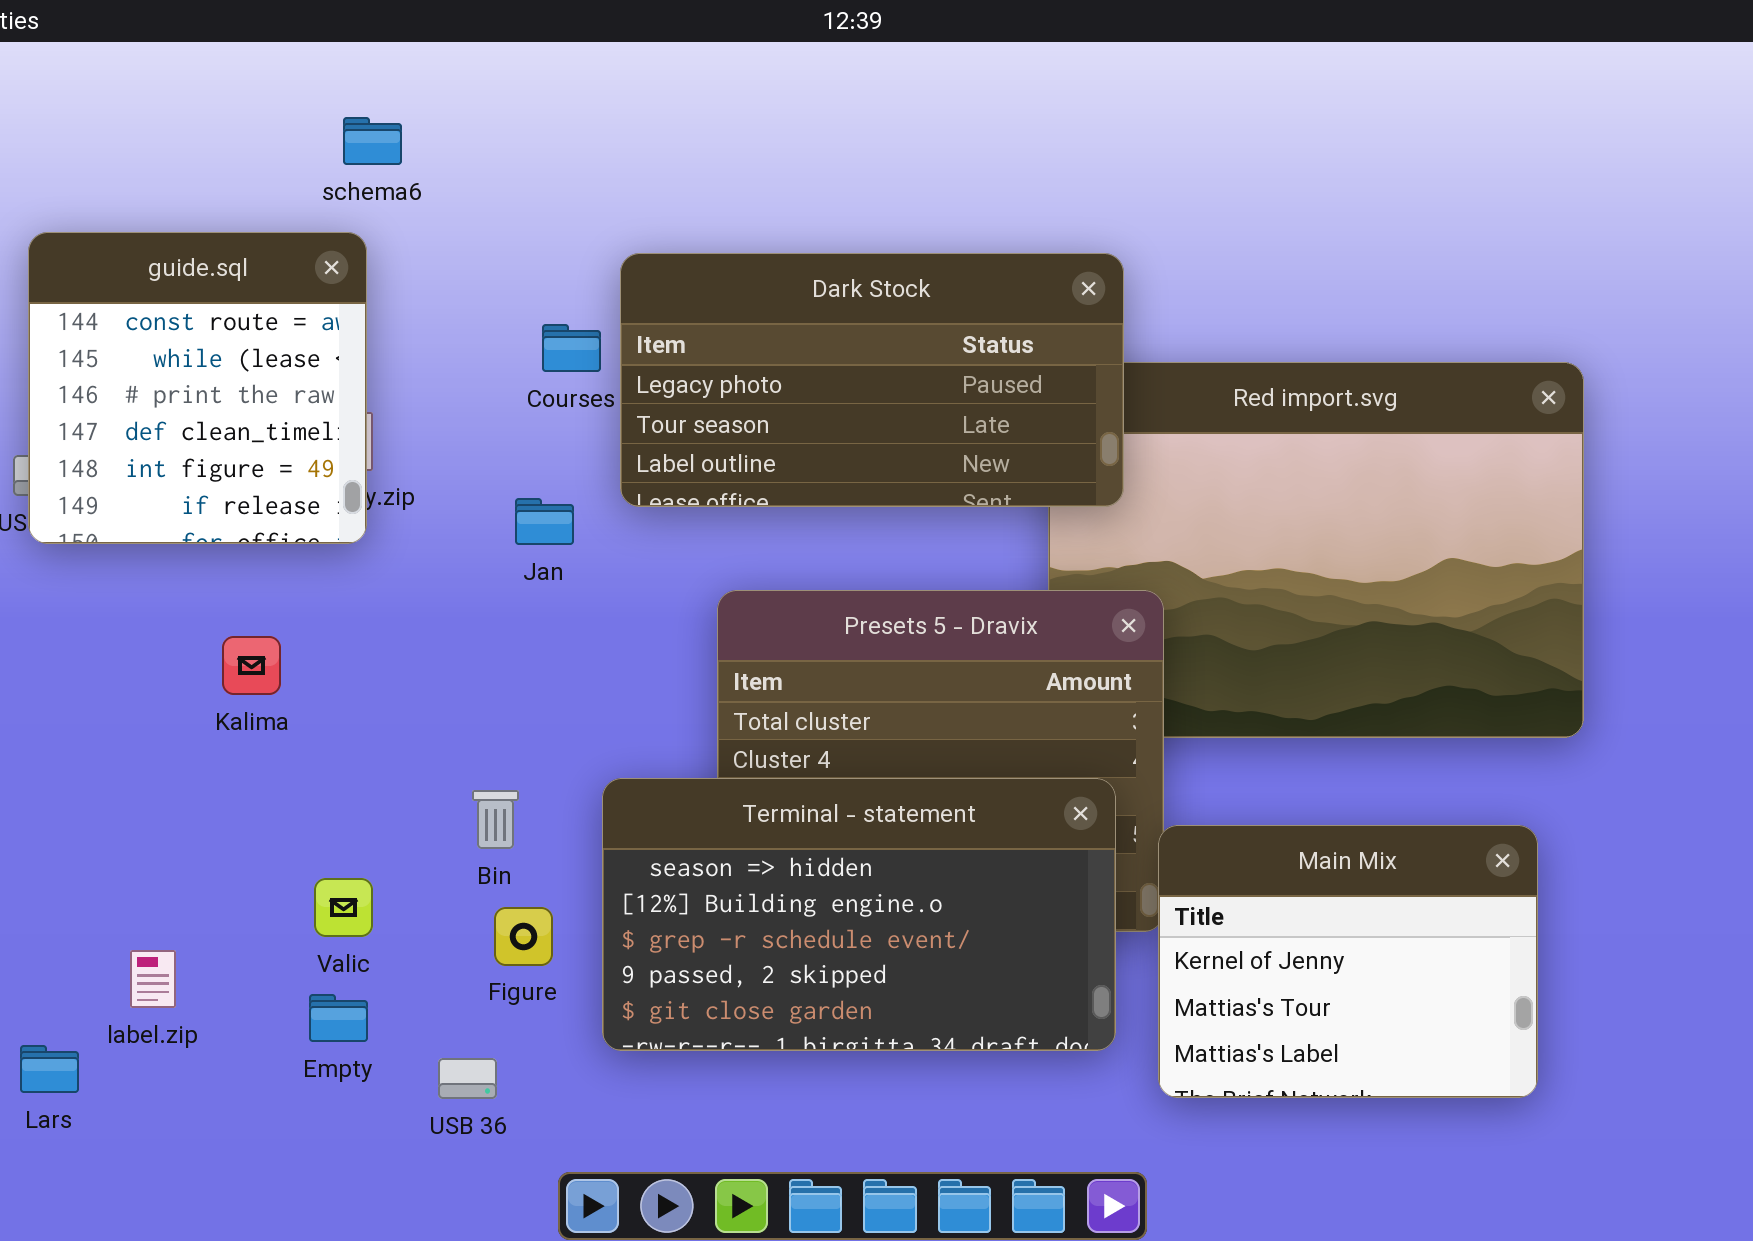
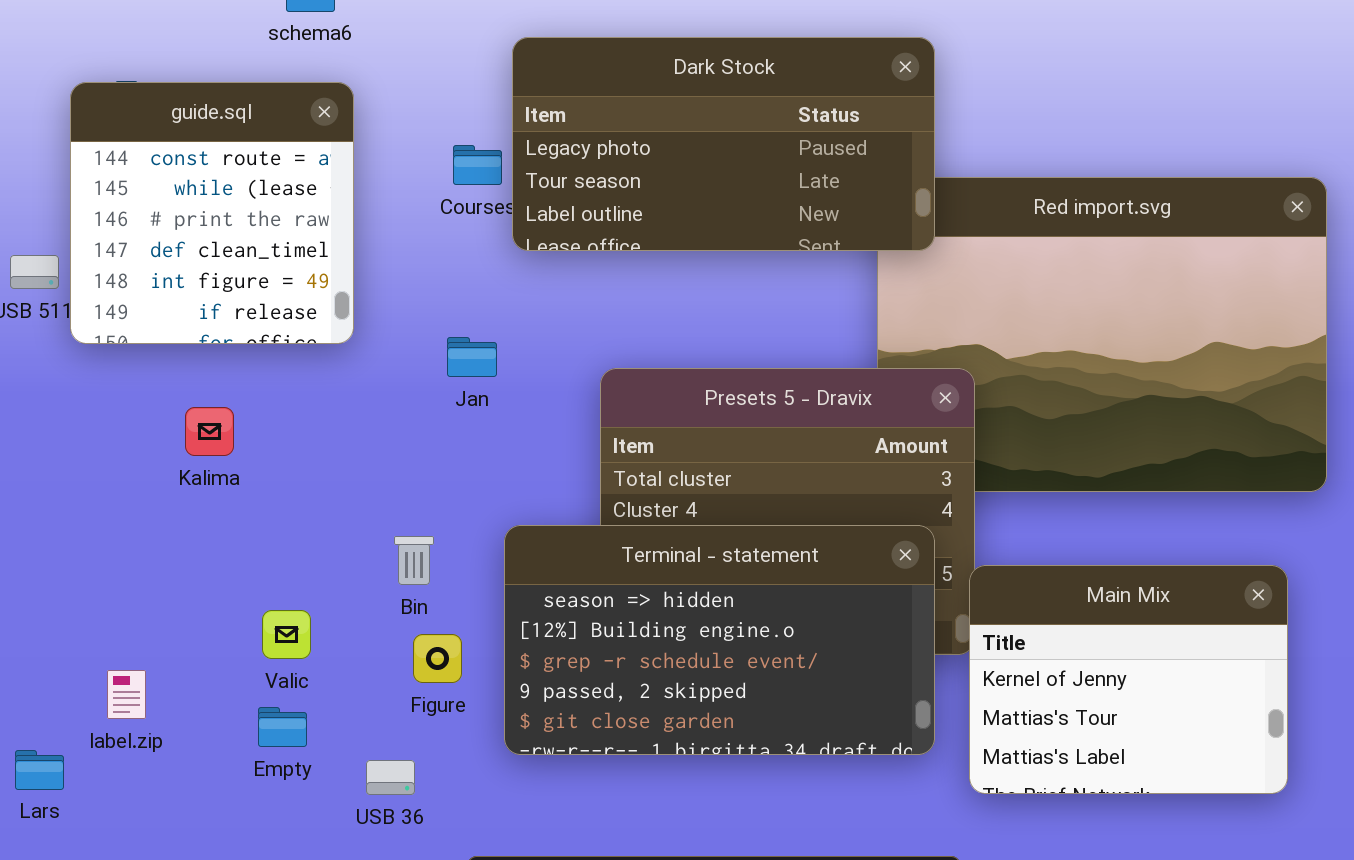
guide.sql: [28,232,367,544] -> [70,82,354,344], moved
Dark Stock: [620,253,1124,507] -> [512,37,935,251], moved
Jan: [515,498,574,545] -> [447,337,497,377], moved

